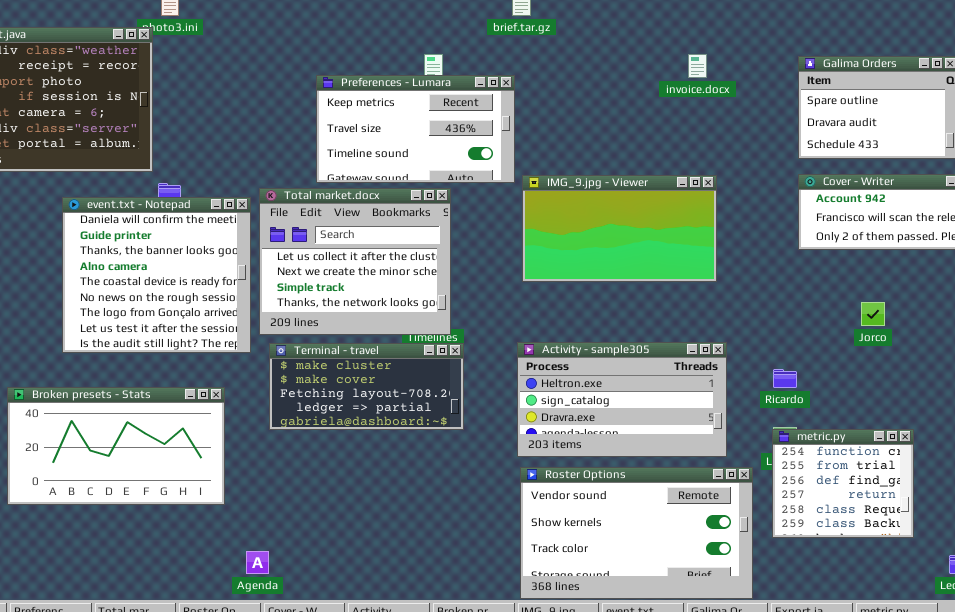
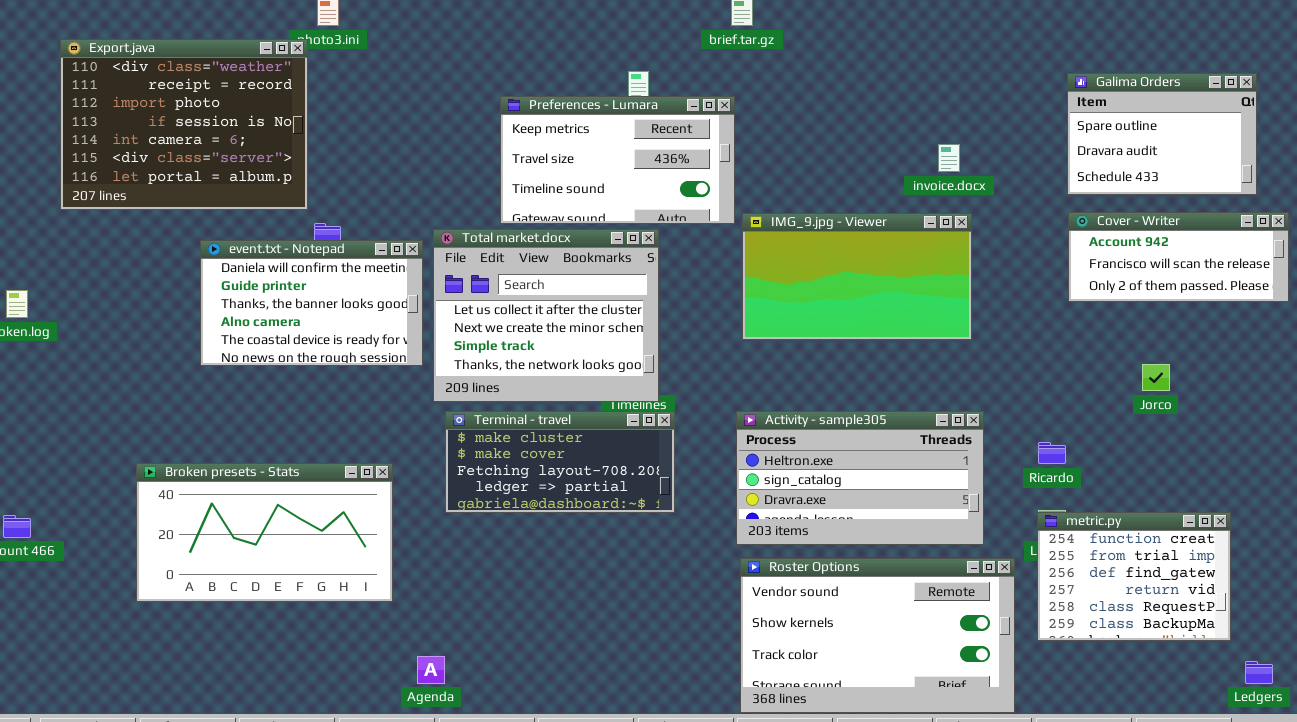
invoice.docx: [688,54,707,78] -> [938,144,960,172], moved
event.txt - Notepad: [62,197,251,353] -> [200,240,423,366], resized
metric.py: [772,429,914,538] -> [1037,512,1231,641], resized

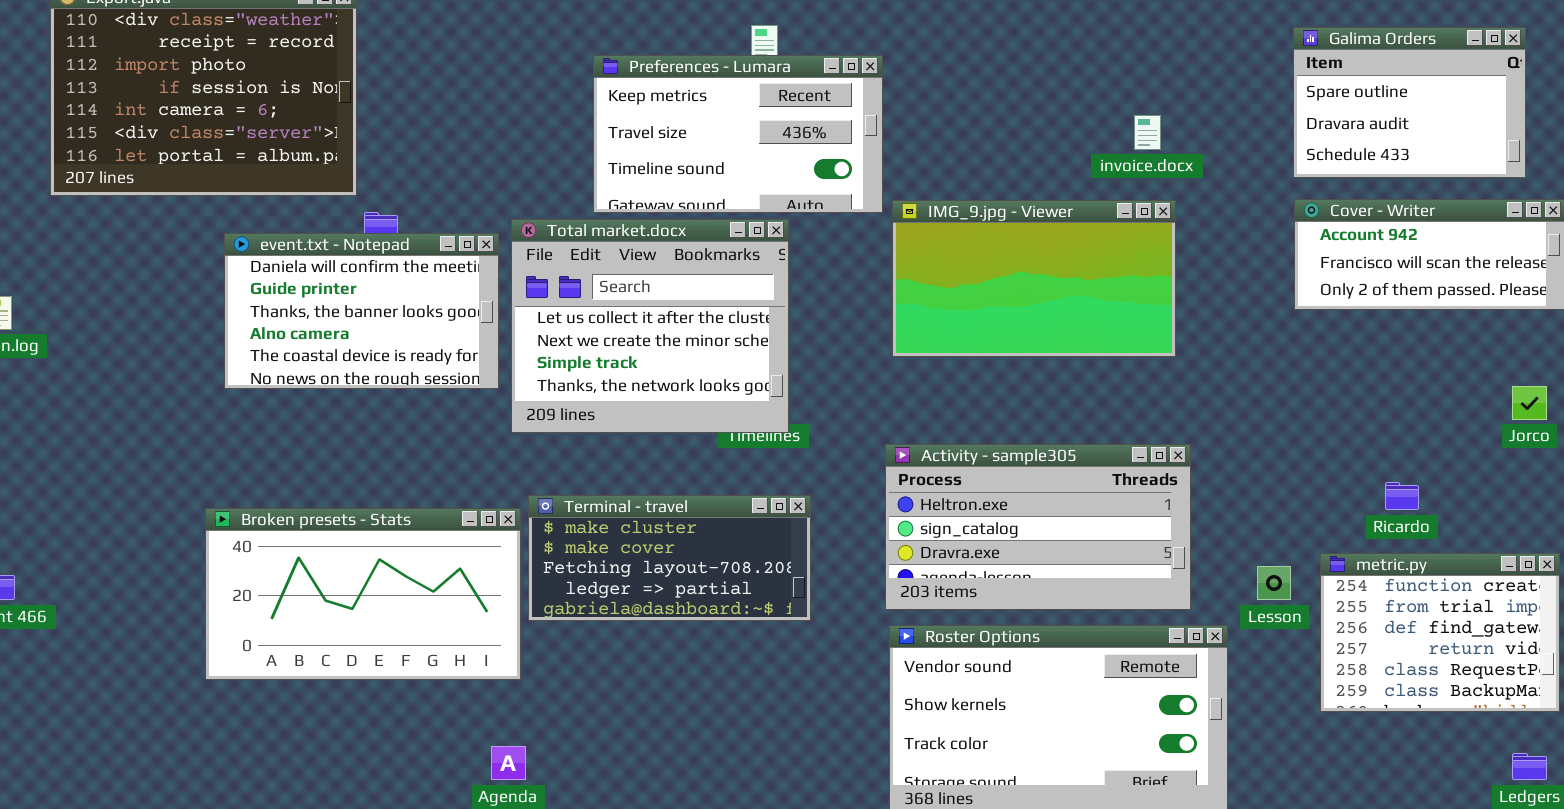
Jorco: [1142,364,1170,391] -> [1512,386,1547,420], moved
Terminal - travel: [445,411,675,513] -> [528,495,811,621], moved
Ricardo: [1038,442,1066,464] -> [1385,482,1419,510], moved
Broken presets - Stats: [136,463,393,602] -> [205,508,521,680], moved
metric.py: [1037,512,1231,641] -> [1320,553,1560,712], moved

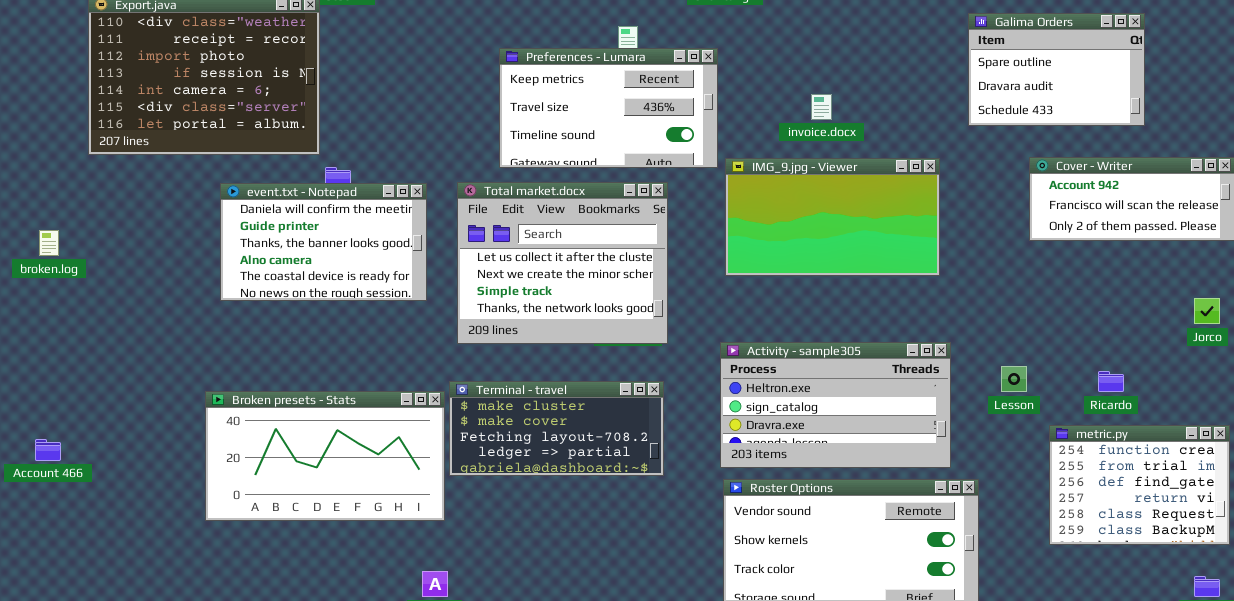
Galima Orders: [1293,27,1526,178] -> [968,13,1145,126], moved
invoice.docx: [1134,115,1161,150] -> [811,94,832,120], moved
Total market.docx: [511,219,789,433] -> [457,182,668,344], moved
Lesson: [1257,566,1291,600] -> [1001,366,1027,392], moved

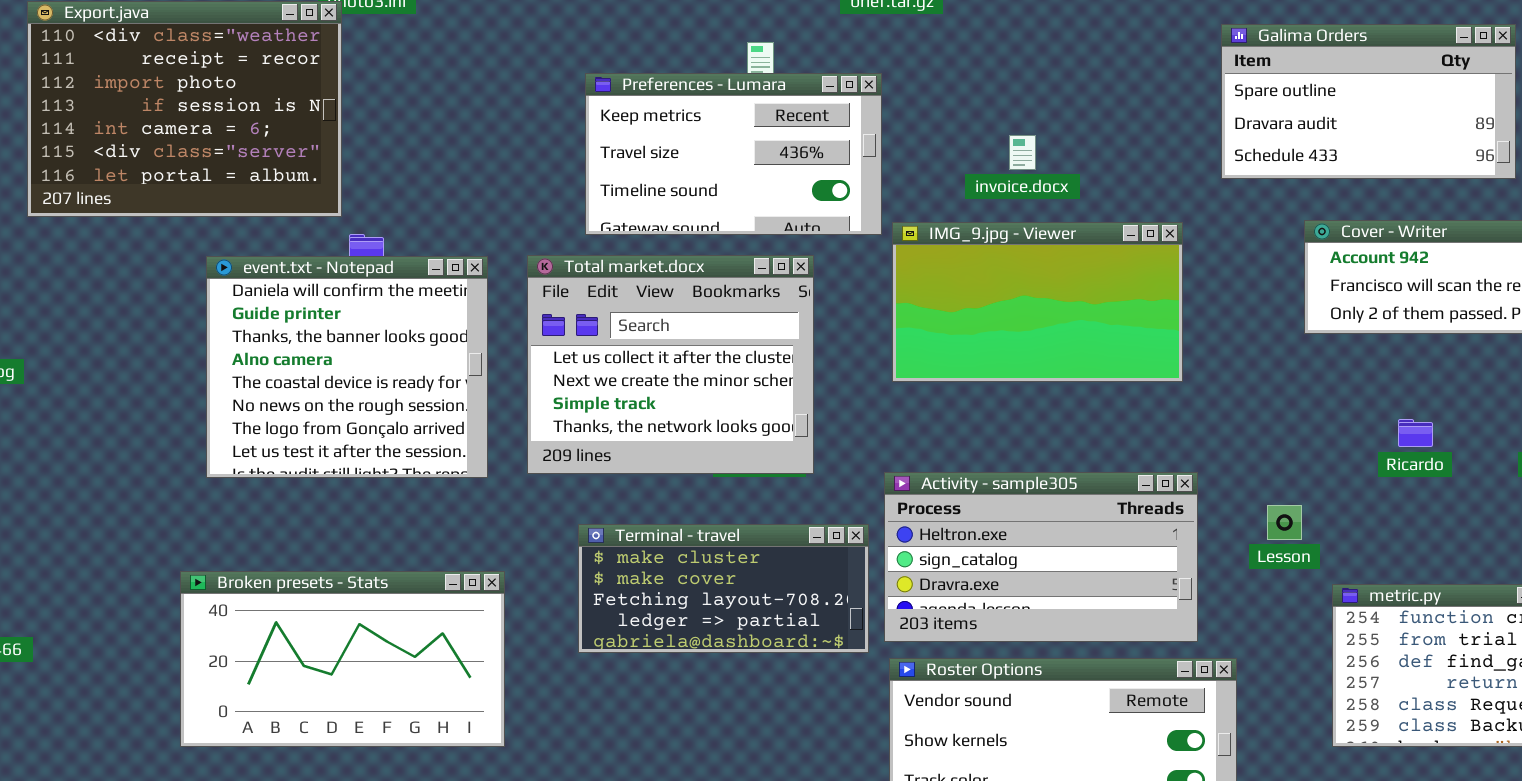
Galima Orders: [968,13,1145,126] -> [1221,24,1516,179], resized
event.txt - Notepad: [220,183,427,301] -> [206,256,488,478], resized
Ricardo: [1098,371,1124,392] -> [1398,419,1433,447], moved
Terminal - travel: [449,381,664,476] -> [578,524,869,653], moved
Broken presets - Stats: [205,391,445,521] -> [180,571,505,747], moved

